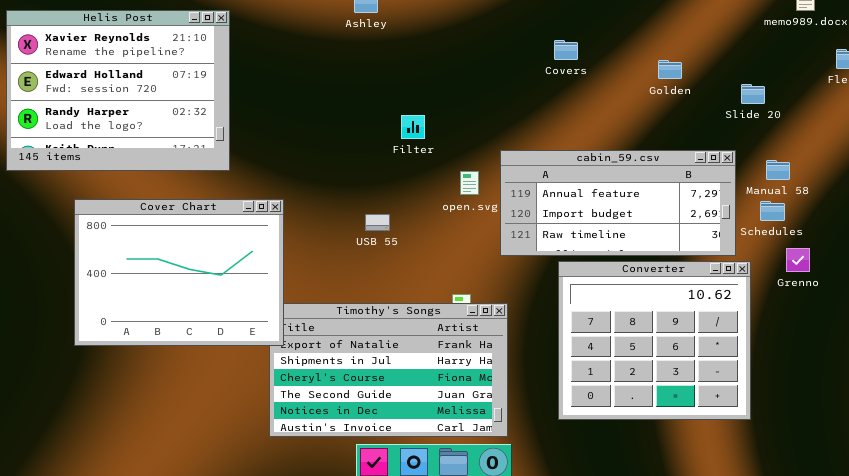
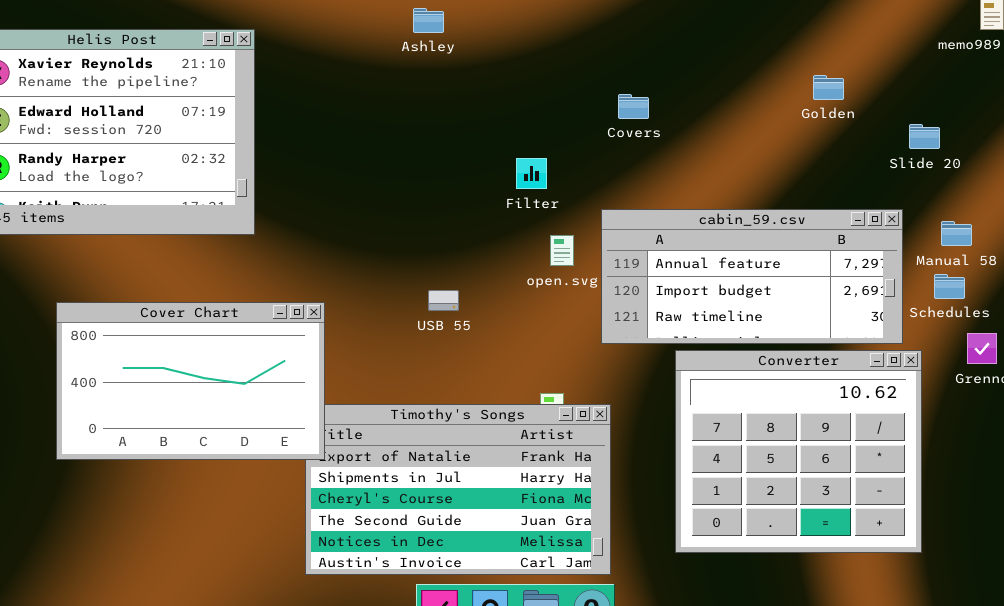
Covers: [554,40,578,60] -> [618,94,649,119], moved
Golden: [658,60,682,79] -> [813,75,844,100], moved
Filter: [401,115,425,139] -> [516,158,547,189], moved
Cover Chart: [74,199,284,346] -> [56,302,325,460], resized

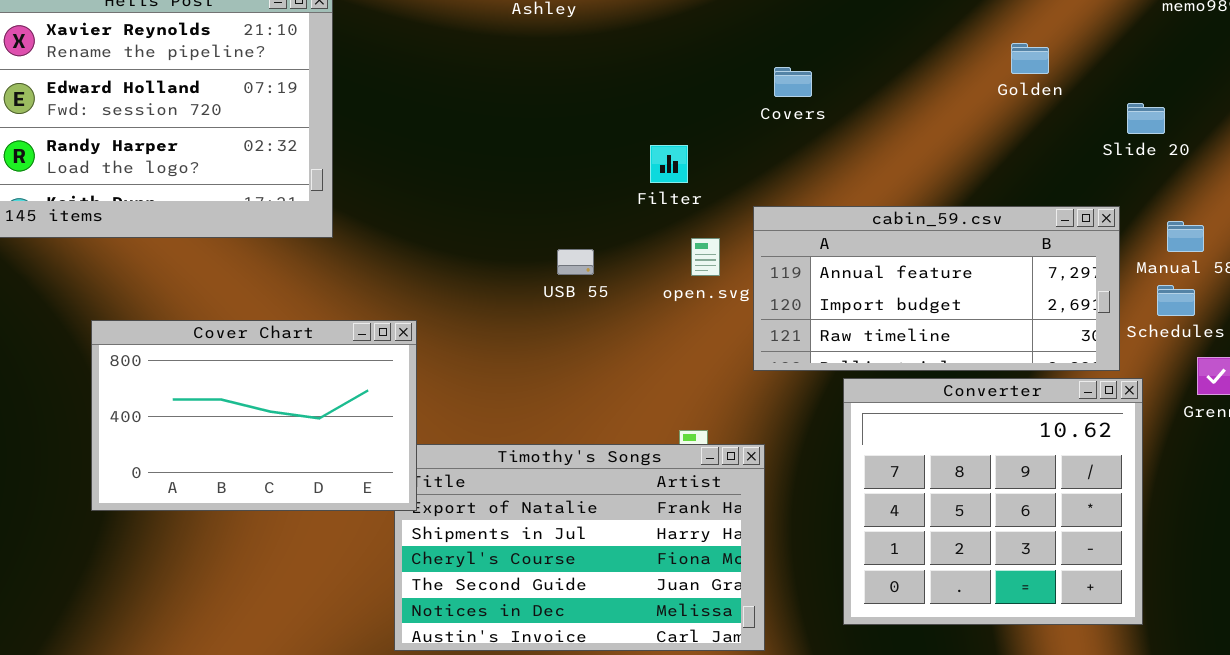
USB 55: [428,290,459,311] -> [557,249,594,275], moved

